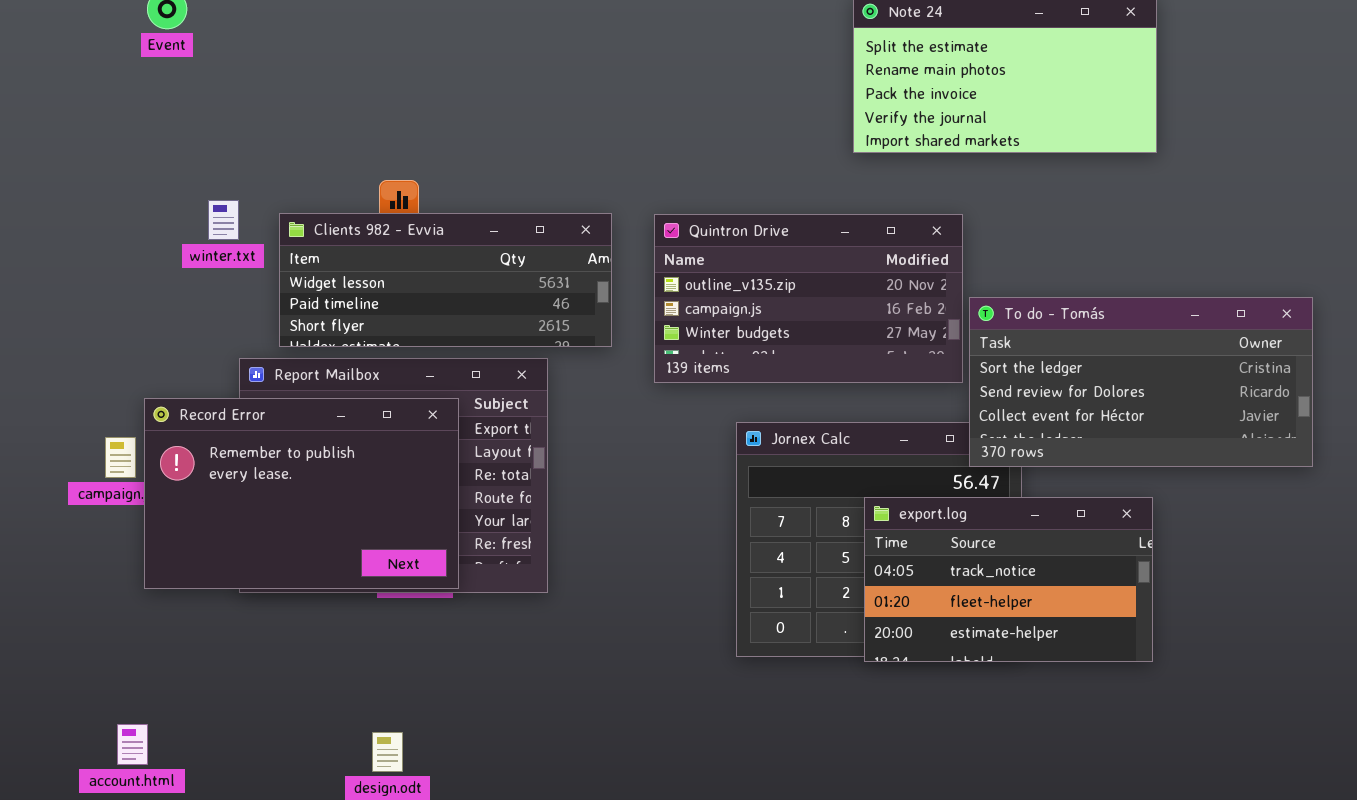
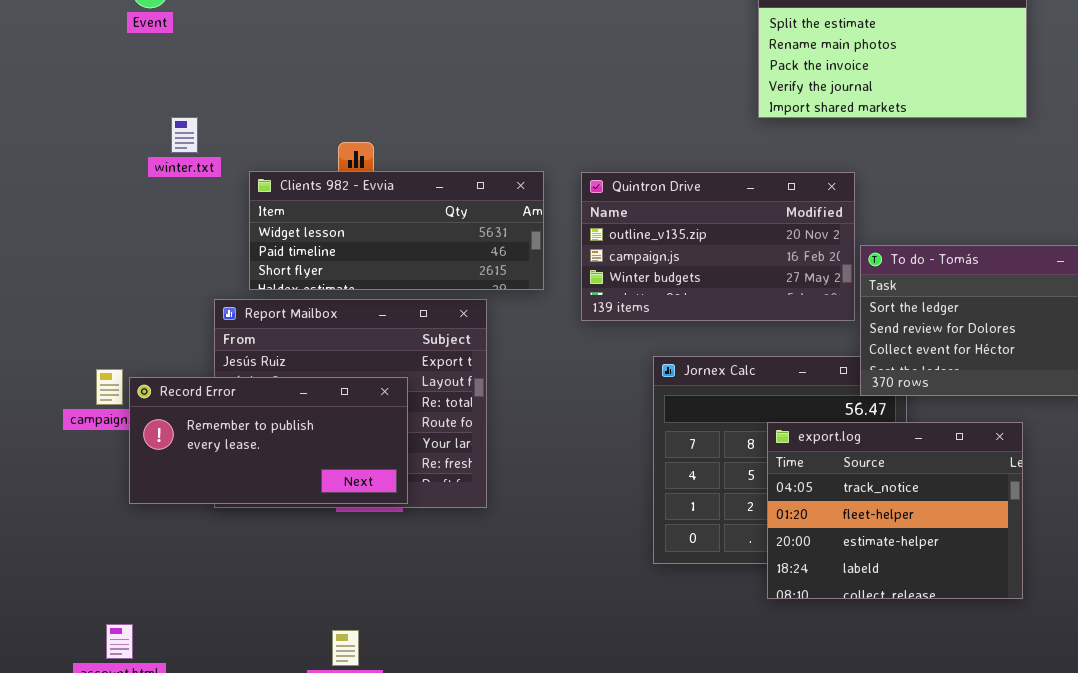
winter.txt: [208,200,239,240] -> [171,117,198,153], moved
Record Error: [144,398,459,589] -> [129,377,408,504], resized
export.log: [864,497,1153,662] -> [767,422,1023,599], resized

